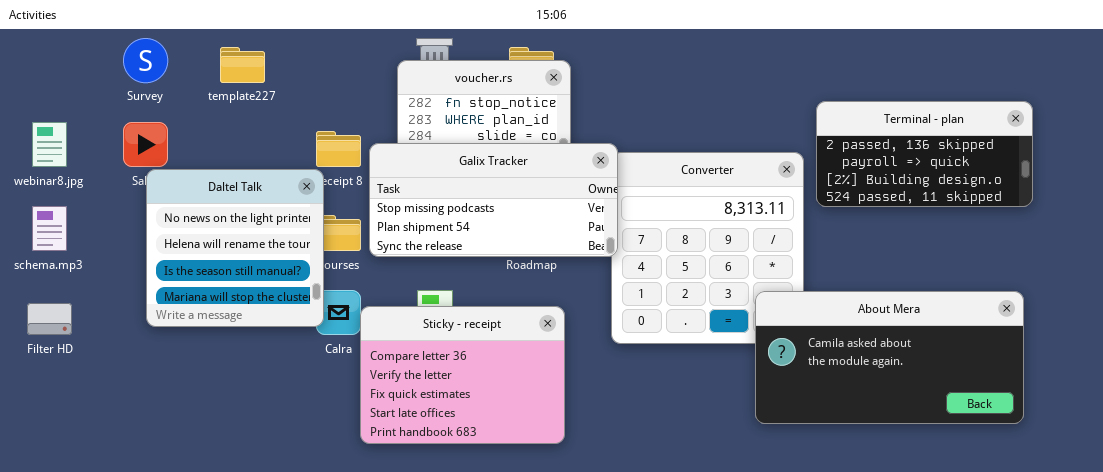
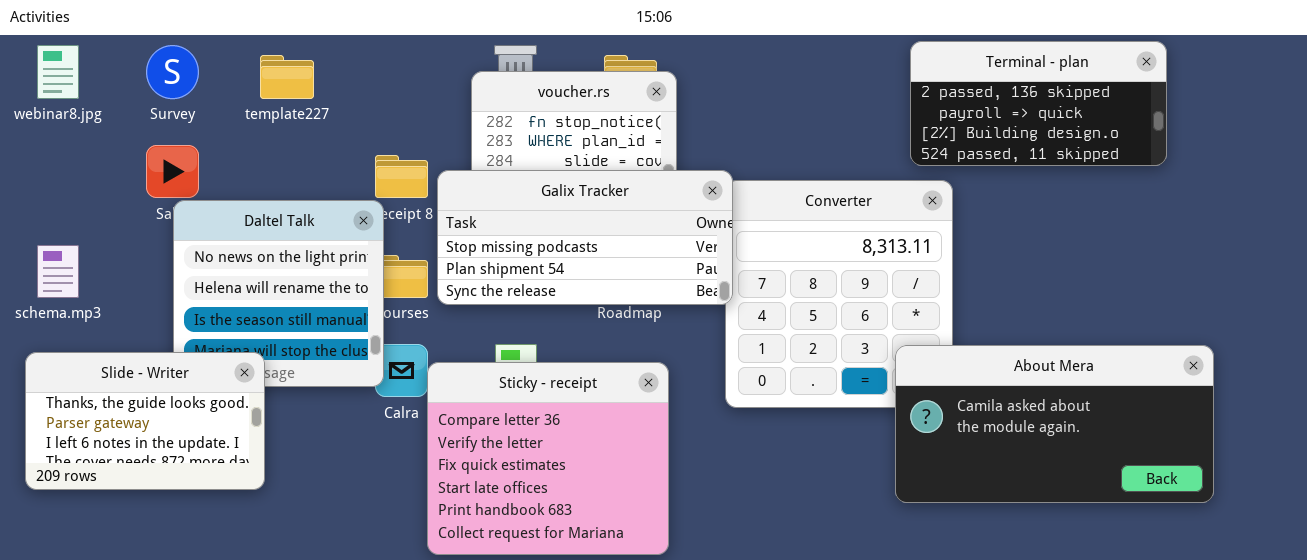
Terminal - plan: [816,101,1033,207] -> [910,41,1167,166], moved
webinar8.jpg: [32,122,67,167] -> [37,45,79,99], moved
Slide - Writer: none -> [25,352,265,490], opened
Sticky - receipt: [360,306,565,444] -> [427,362,669,555], resized

